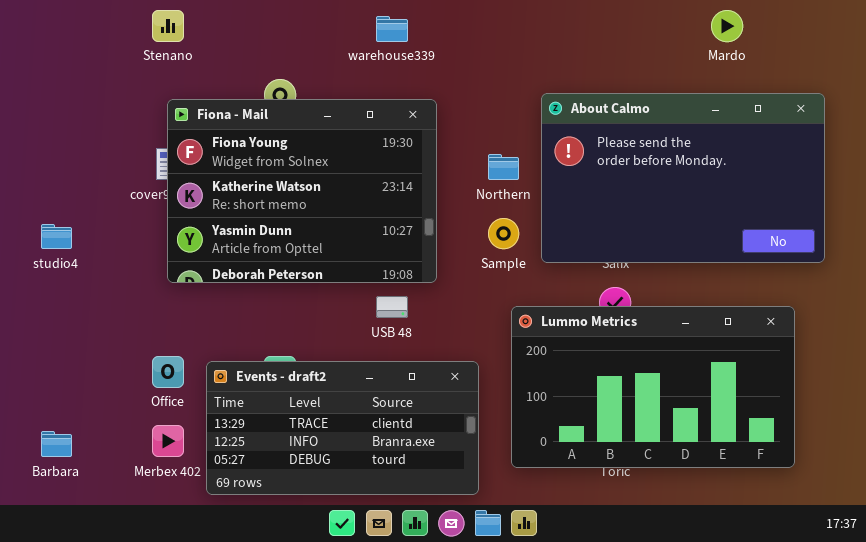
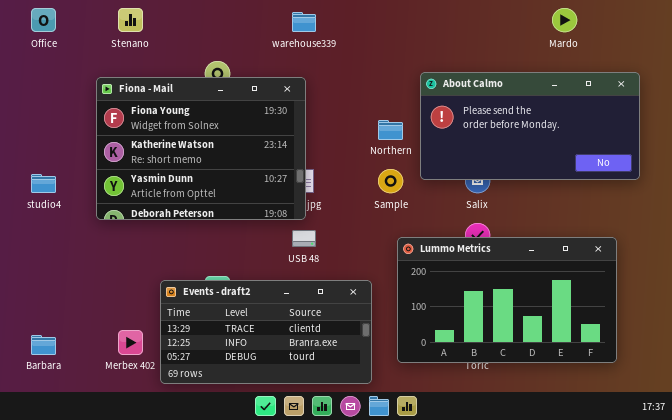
About Calmo: [541,93,825,263] -> [420,72,640,180], resized
Fiona - Mail: [167,99,437,283] -> [96,77,306,220], moved
Office: [152,356,184,388] -> [31,8,56,32], moved

